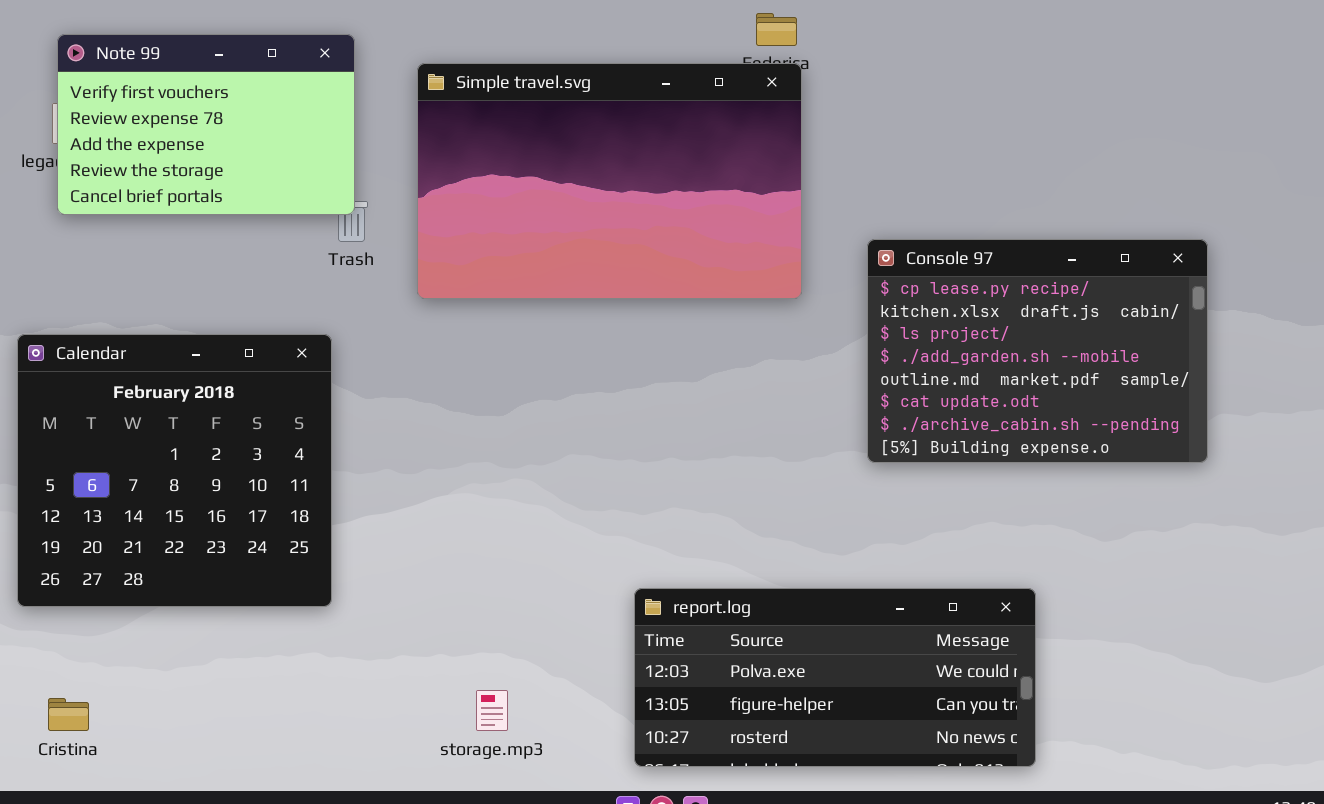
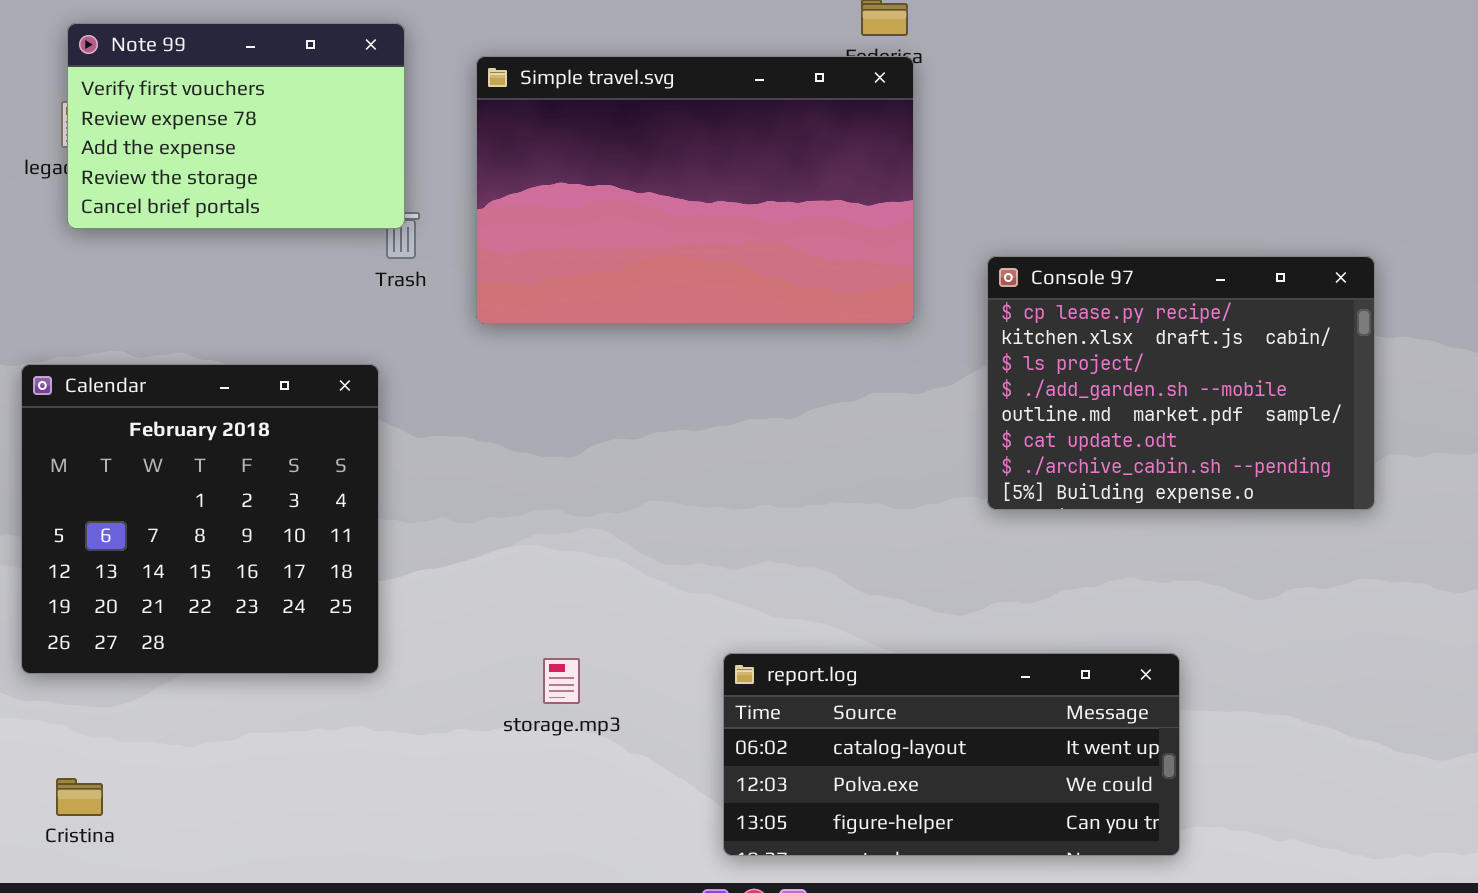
report.log: [634,588,1036,767] -> [723,653,1180,856], scrolled up 1 row
storage.mp3: [476,690,508,731] -> [543,658,580,704], moved

